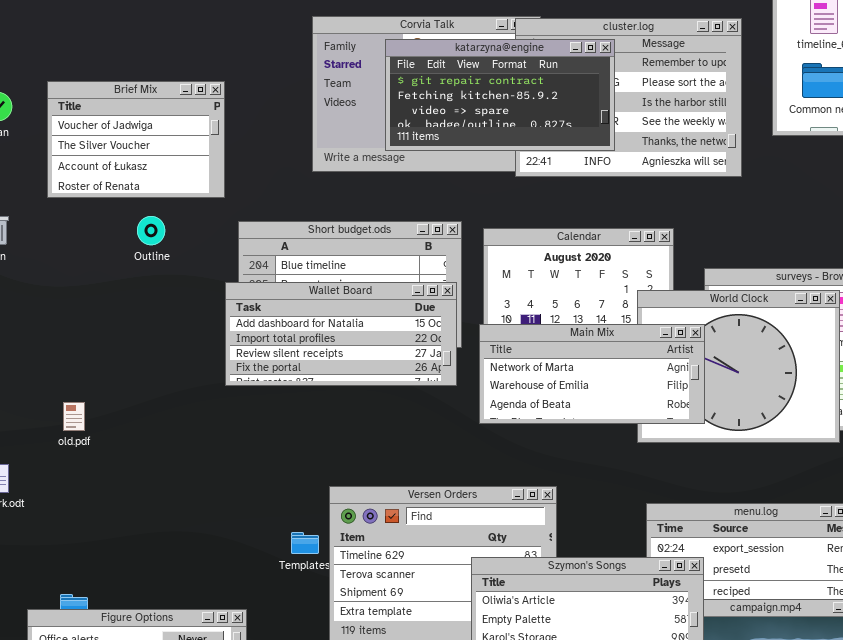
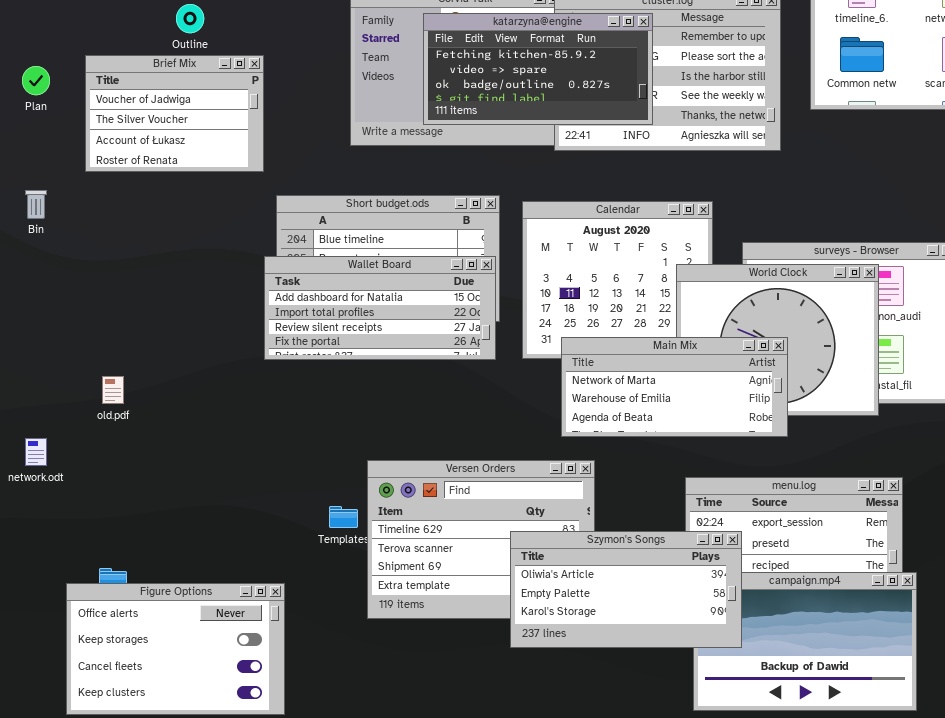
katarzyna@engine: [385,39,615,151] -> [423,13,653,125], scrolled down 1 row
Outline: [137,216,165,245] -> [176,4,204,33], moved
Main Mix: [479,324,705,424] -> [561,337,788,437], moved

